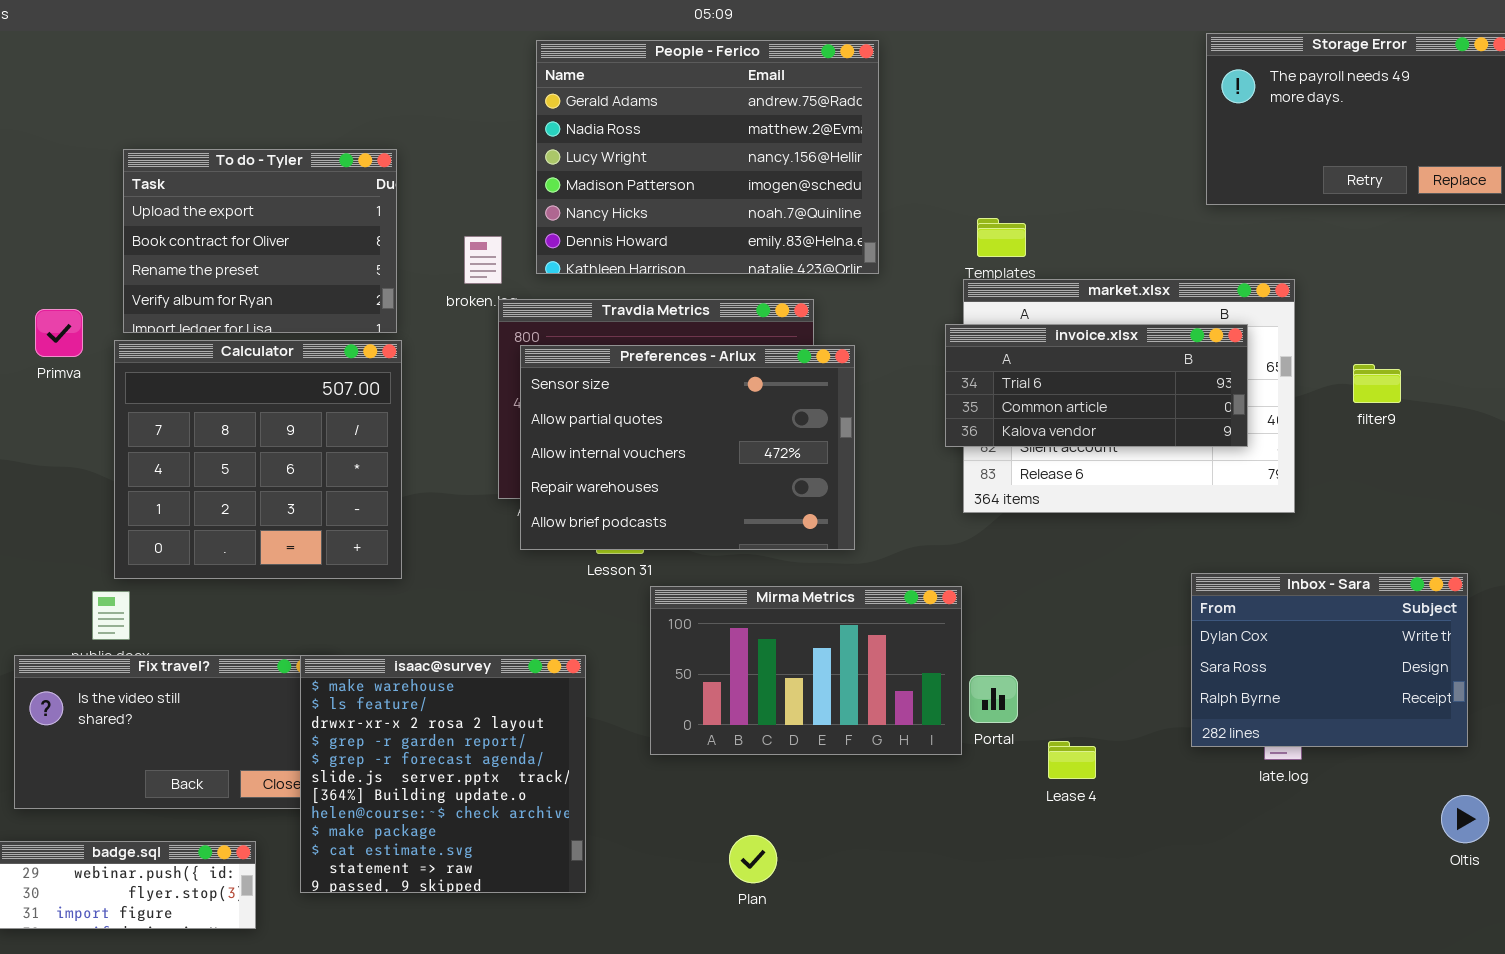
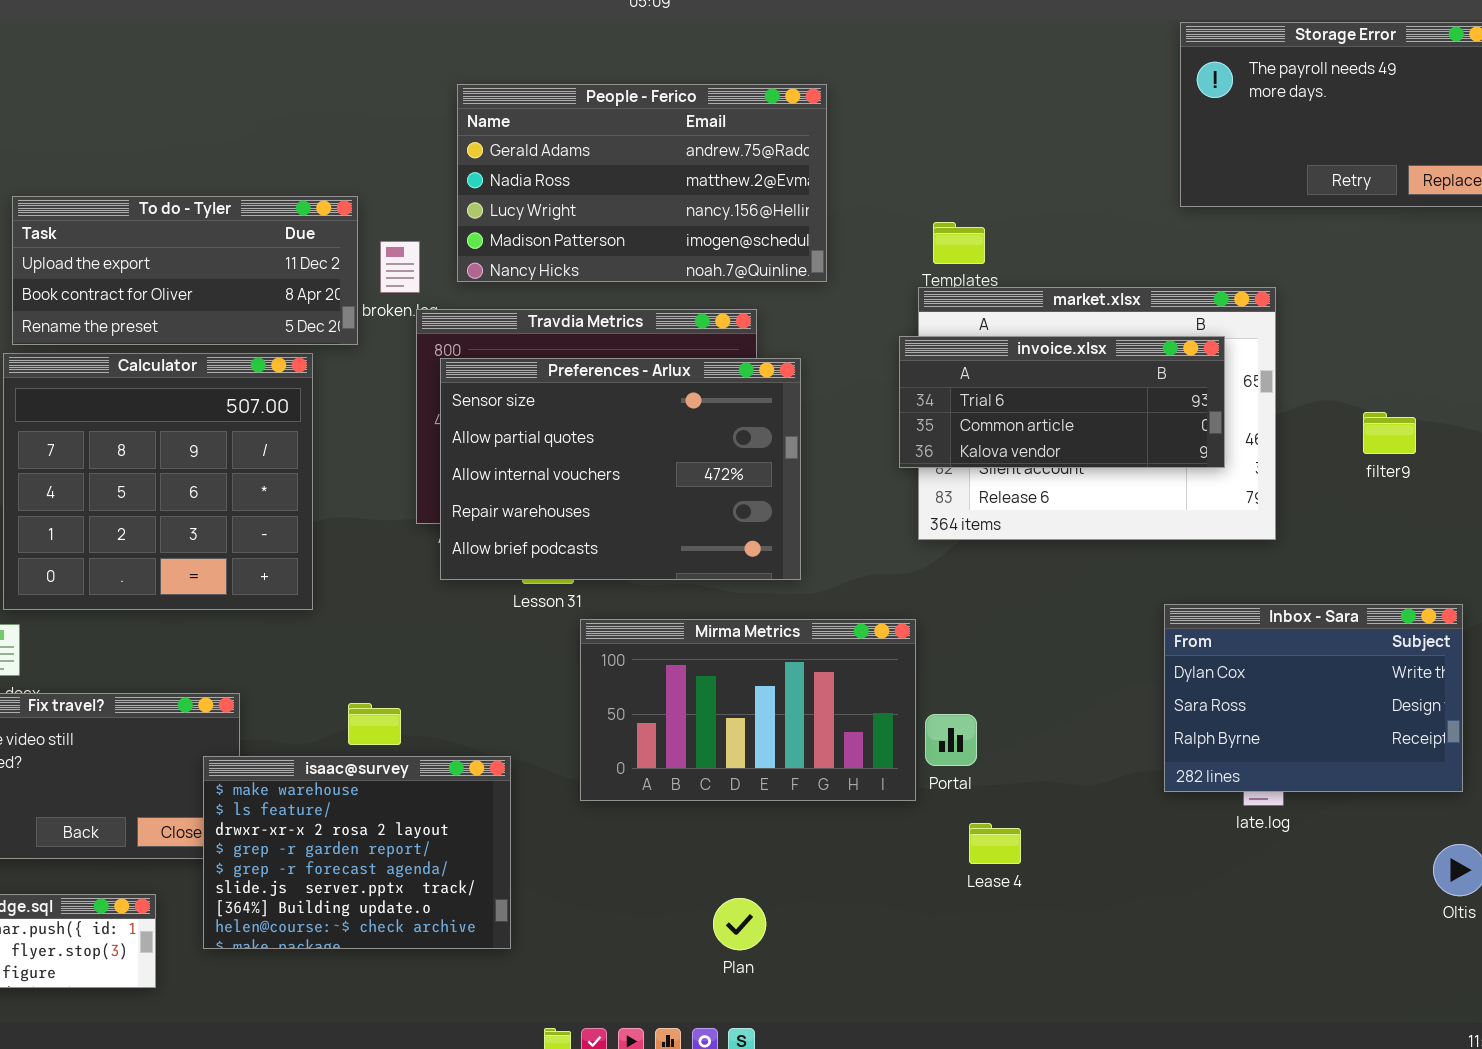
People - Ferico: [536,40,879,274] -> [457,84,827,282], resized
To do - Tyler: [123,149,397,333] -> [12,196,358,345], resized
filter9: [1353,364,1401,403] -> [1363,412,1416,454], moved
isaac@survey: [300,655,586,893] -> [203,756,511,949], resized
Lease 4: [1048,741,1096,779] -> [969,823,1021,864], moved
Plan: [729,835,777,883] -> [713,898,766,950], moved

